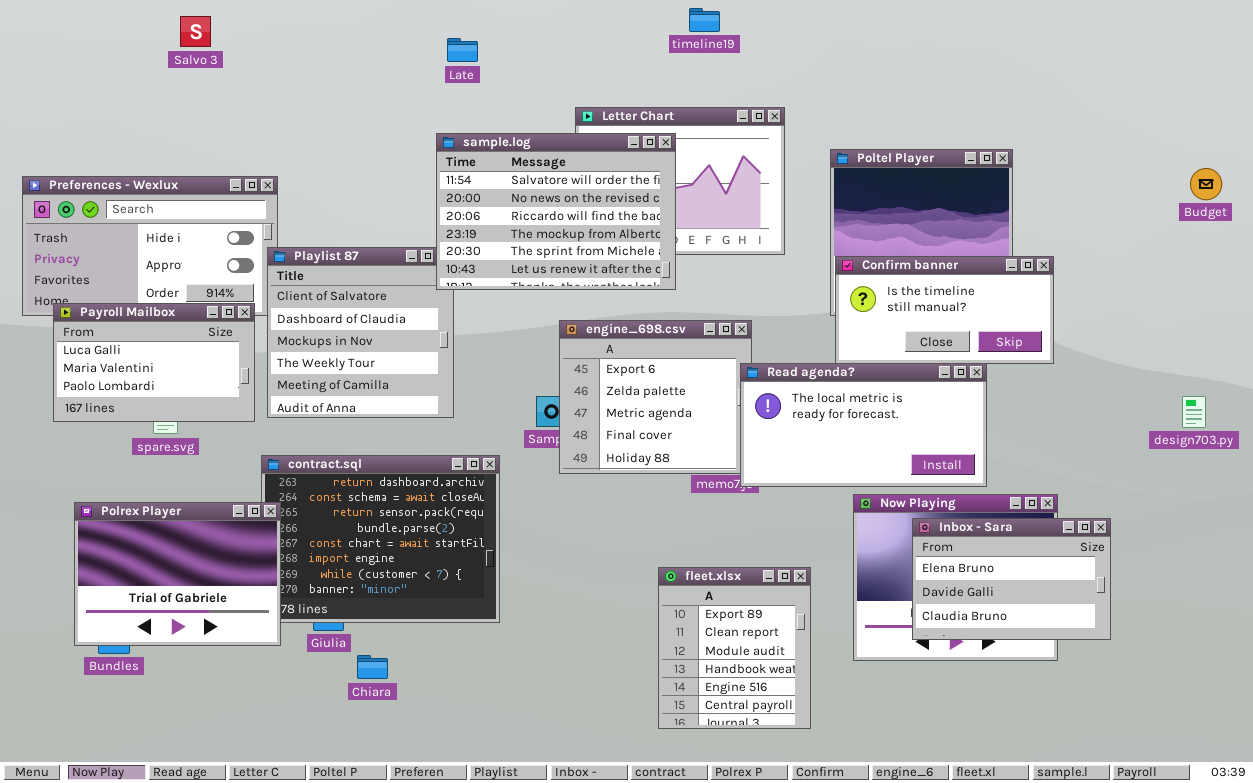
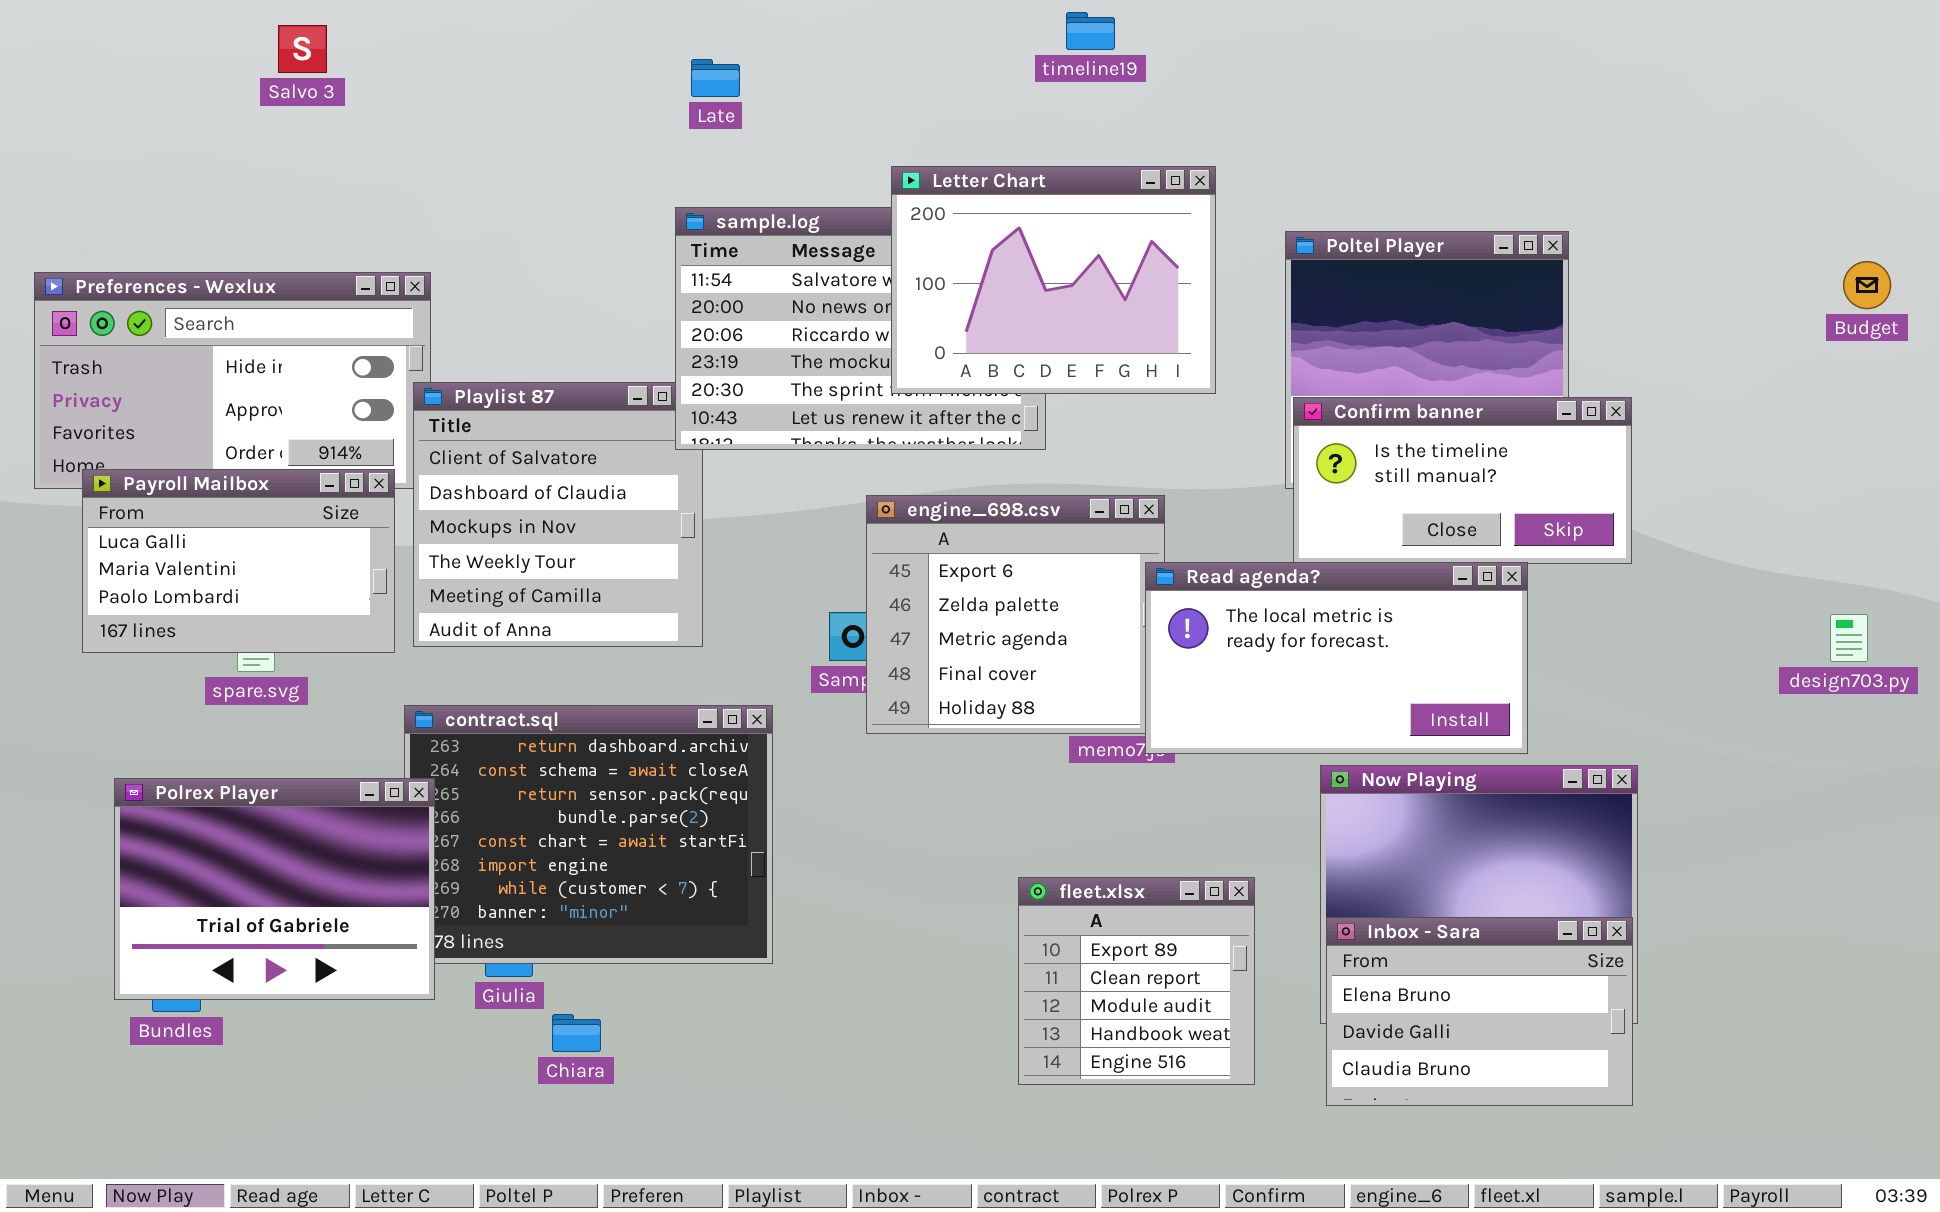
Letter Chart: [575,107,785,255] -> [891,166,1216,394], raised
Inbox - Sara: [912,518,1111,640] -> [1326,917,1633,1106], moved
fleet.xlsx: [658,567,811,729] -> [1018,877,1255,1085], resized

